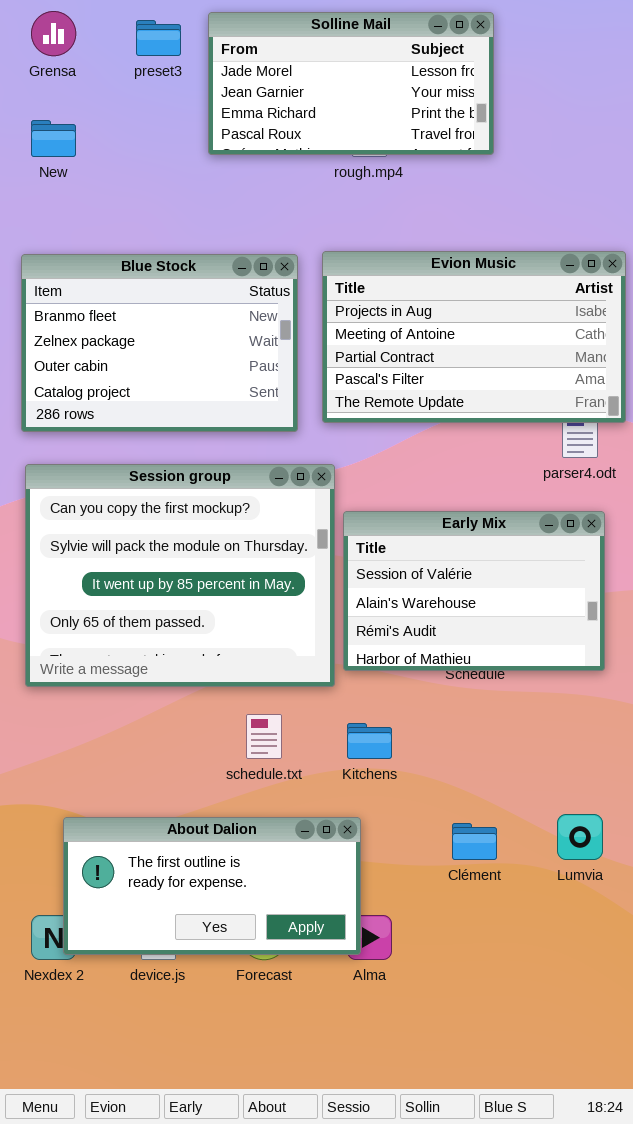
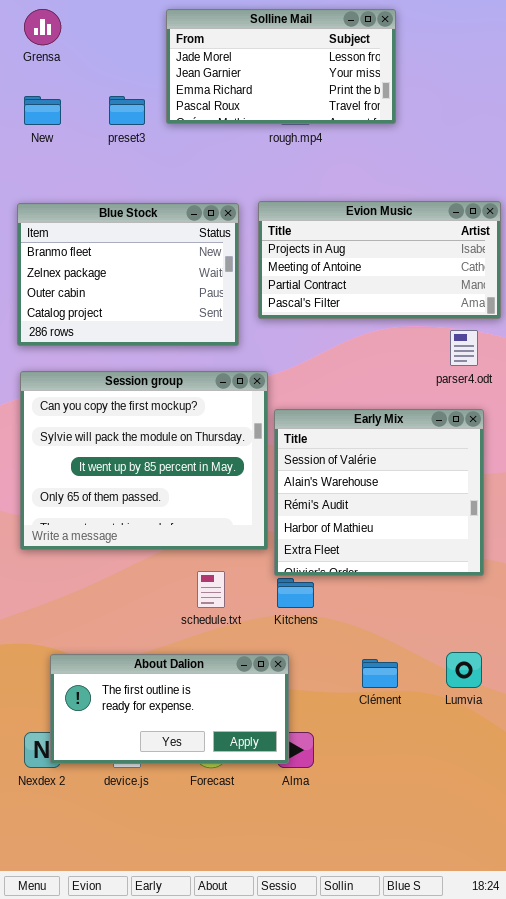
preset3: [136,20,181,56] -> [109,96,145,125], moved
Evion Music: [322,251,626,423] -> [258,201,501,319], resized
Early Mix: [343,511,605,671] -> [274,409,484,576], resized

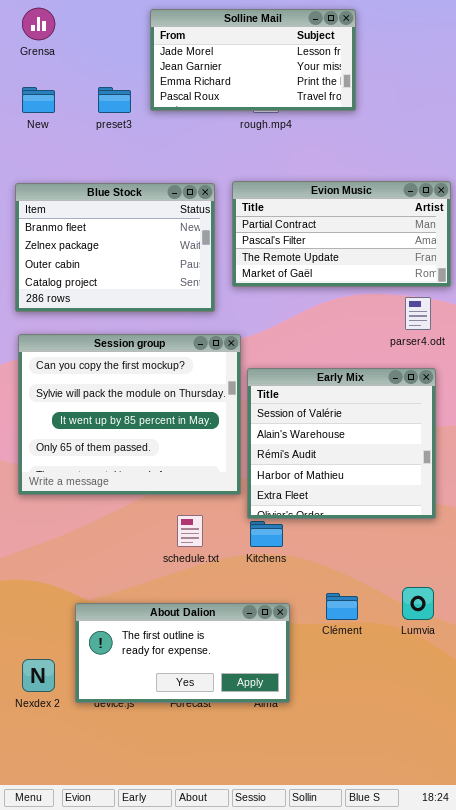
Evion Music: [258,201,501,319] -> [232,181,451,287], scrolled down 2 rows
About Dalion: [50,654,289,764] -> [75,603,290,703], moved

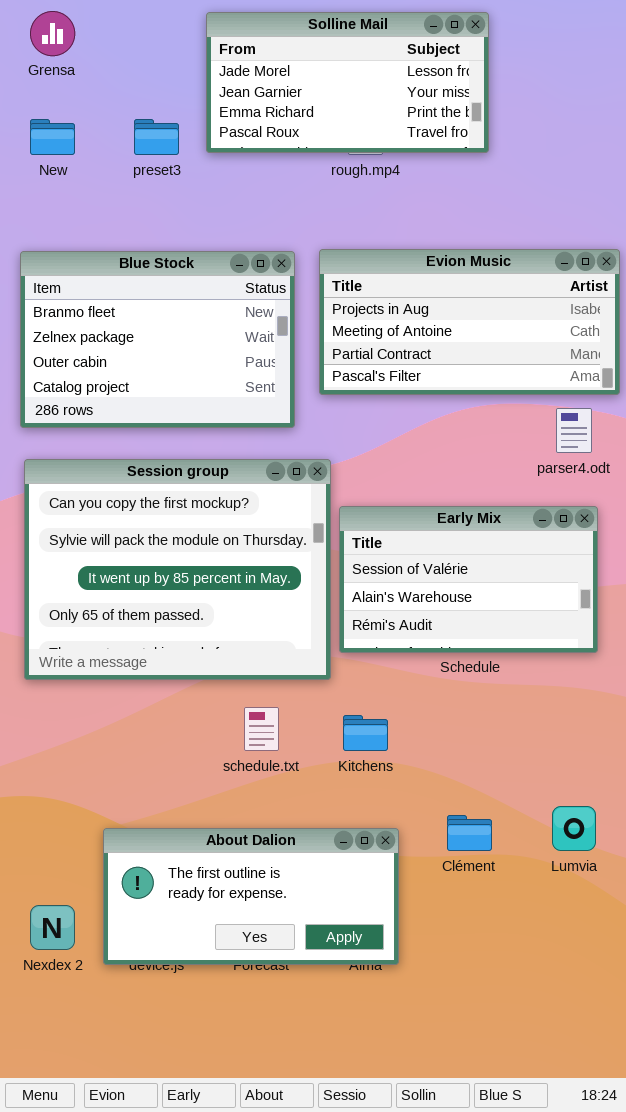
Evion Music: [232,181,451,287] -> [319,249,620,395], scrolled up 2 rows
Early Mix: [247,368,436,519] -> [339,506,598,653], resized

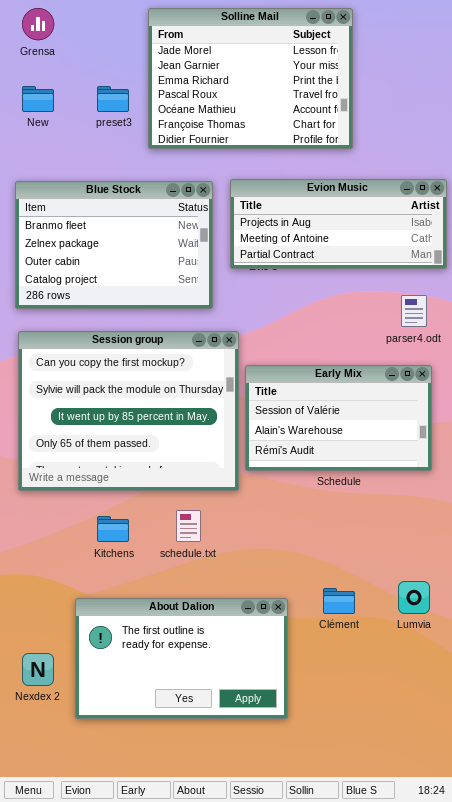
Solline Mail: [206,12,489,153] -> [148,8,353,149], resized
Evion Music: [319,249,620,395] -> [230,179,447,269], resized
Kitchens: [343,715,388,751] -> [97,516,129,542], moved
About Dalion: [103,828,399,965] -> [75,598,288,719], resized

